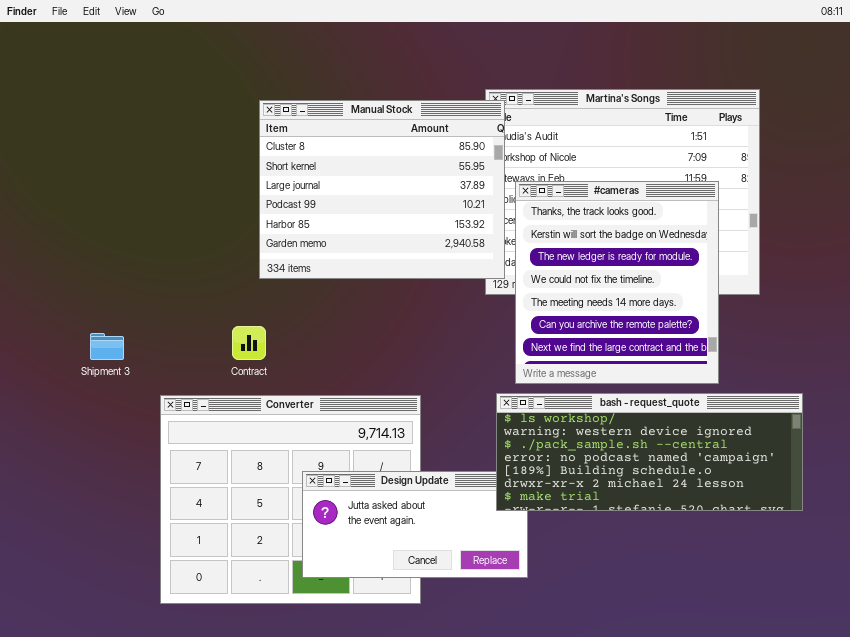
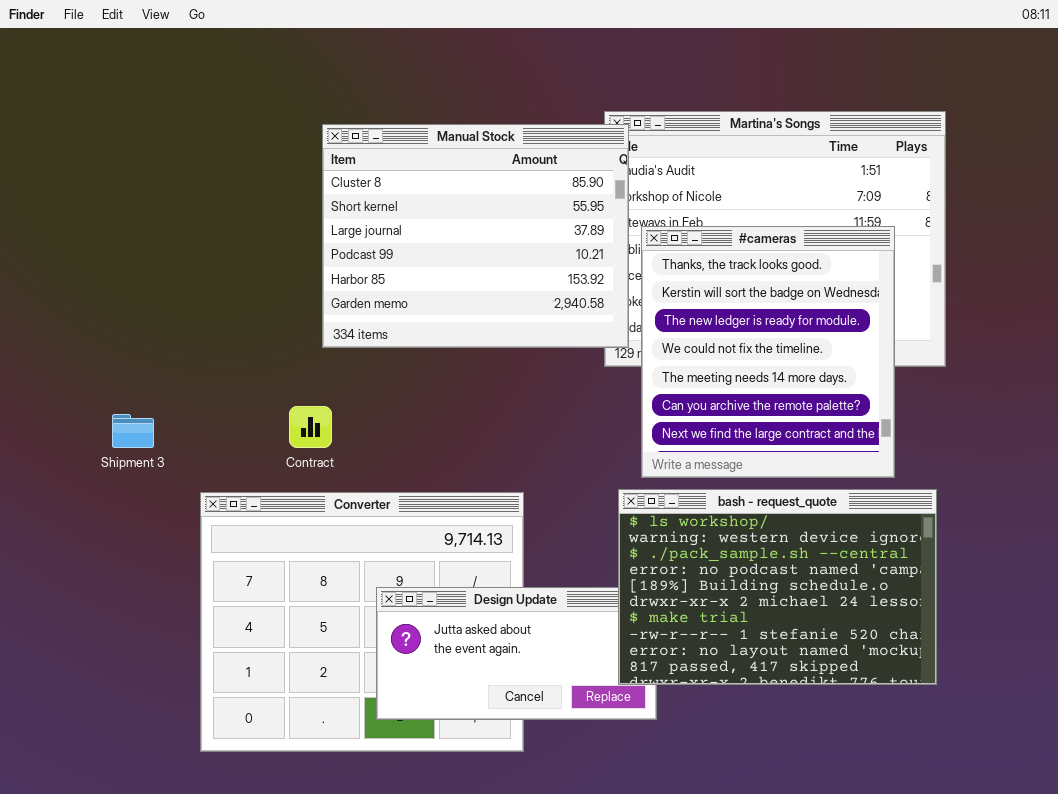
bash - request_quote: [496,393,803,511] -> [618,489,937,685], resized

